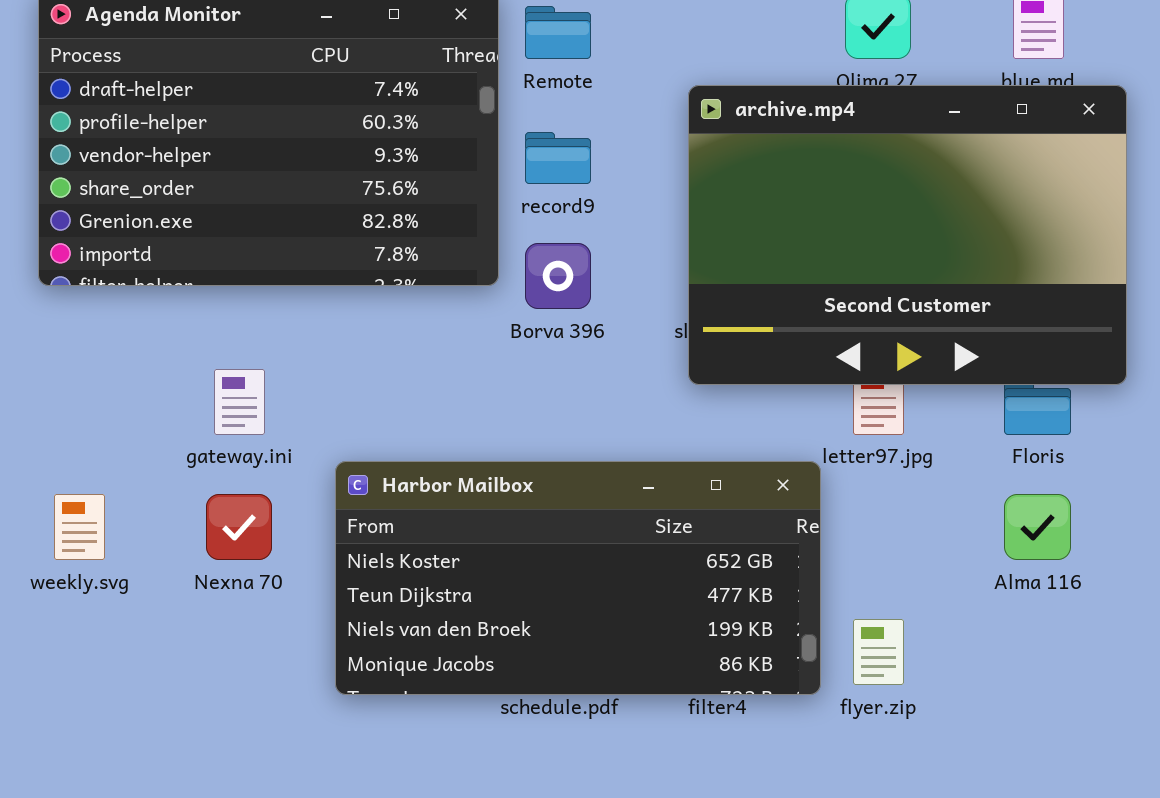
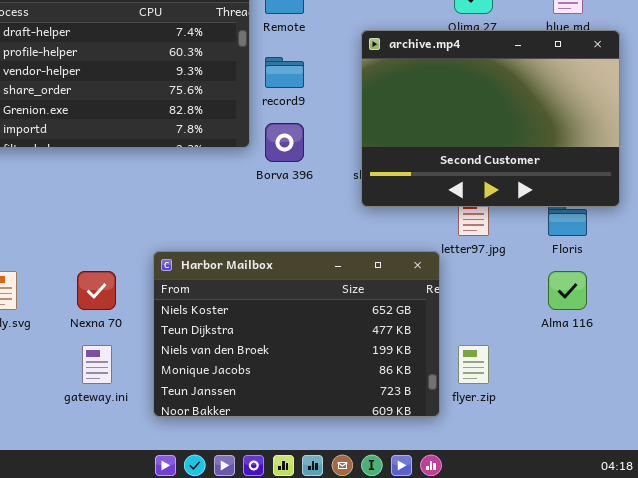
gateway.ini: [214,369,265,435] -> [82,345,112,384], moved
Harbor Mailbox: [335,461,821,695] -> [153,251,440,417], resized

